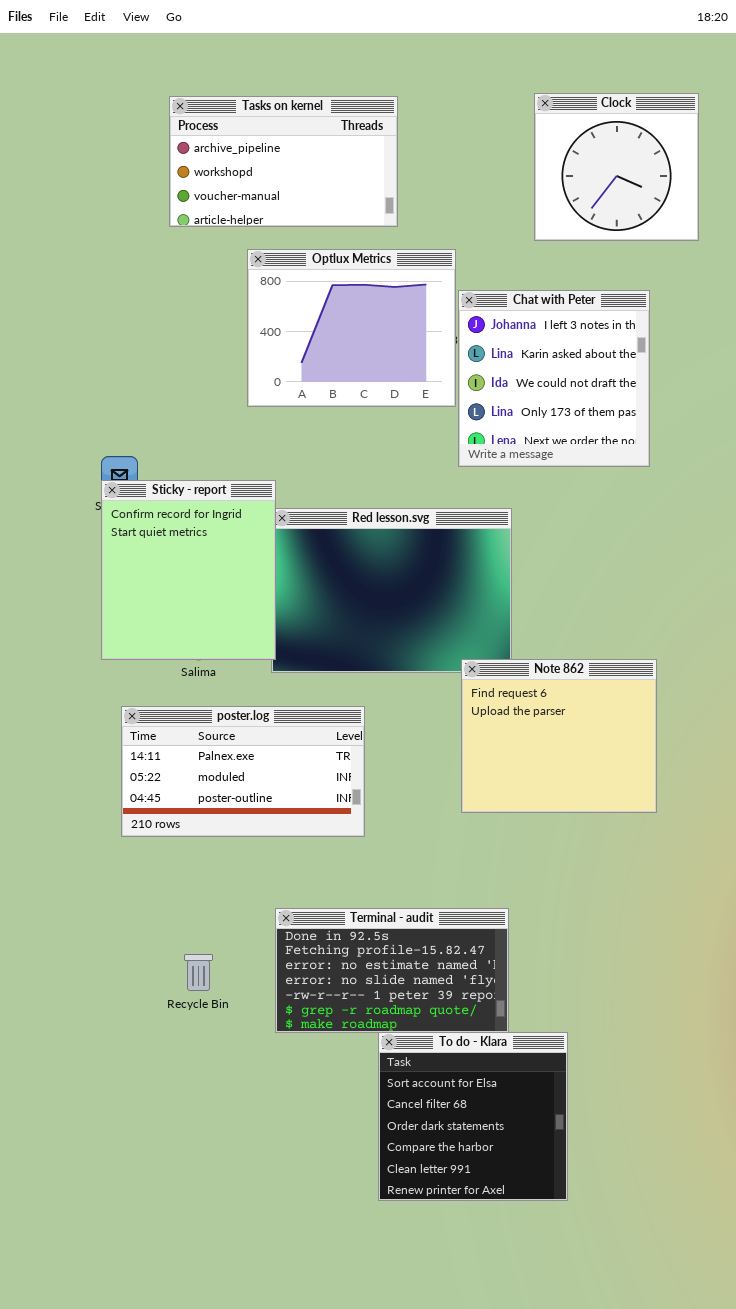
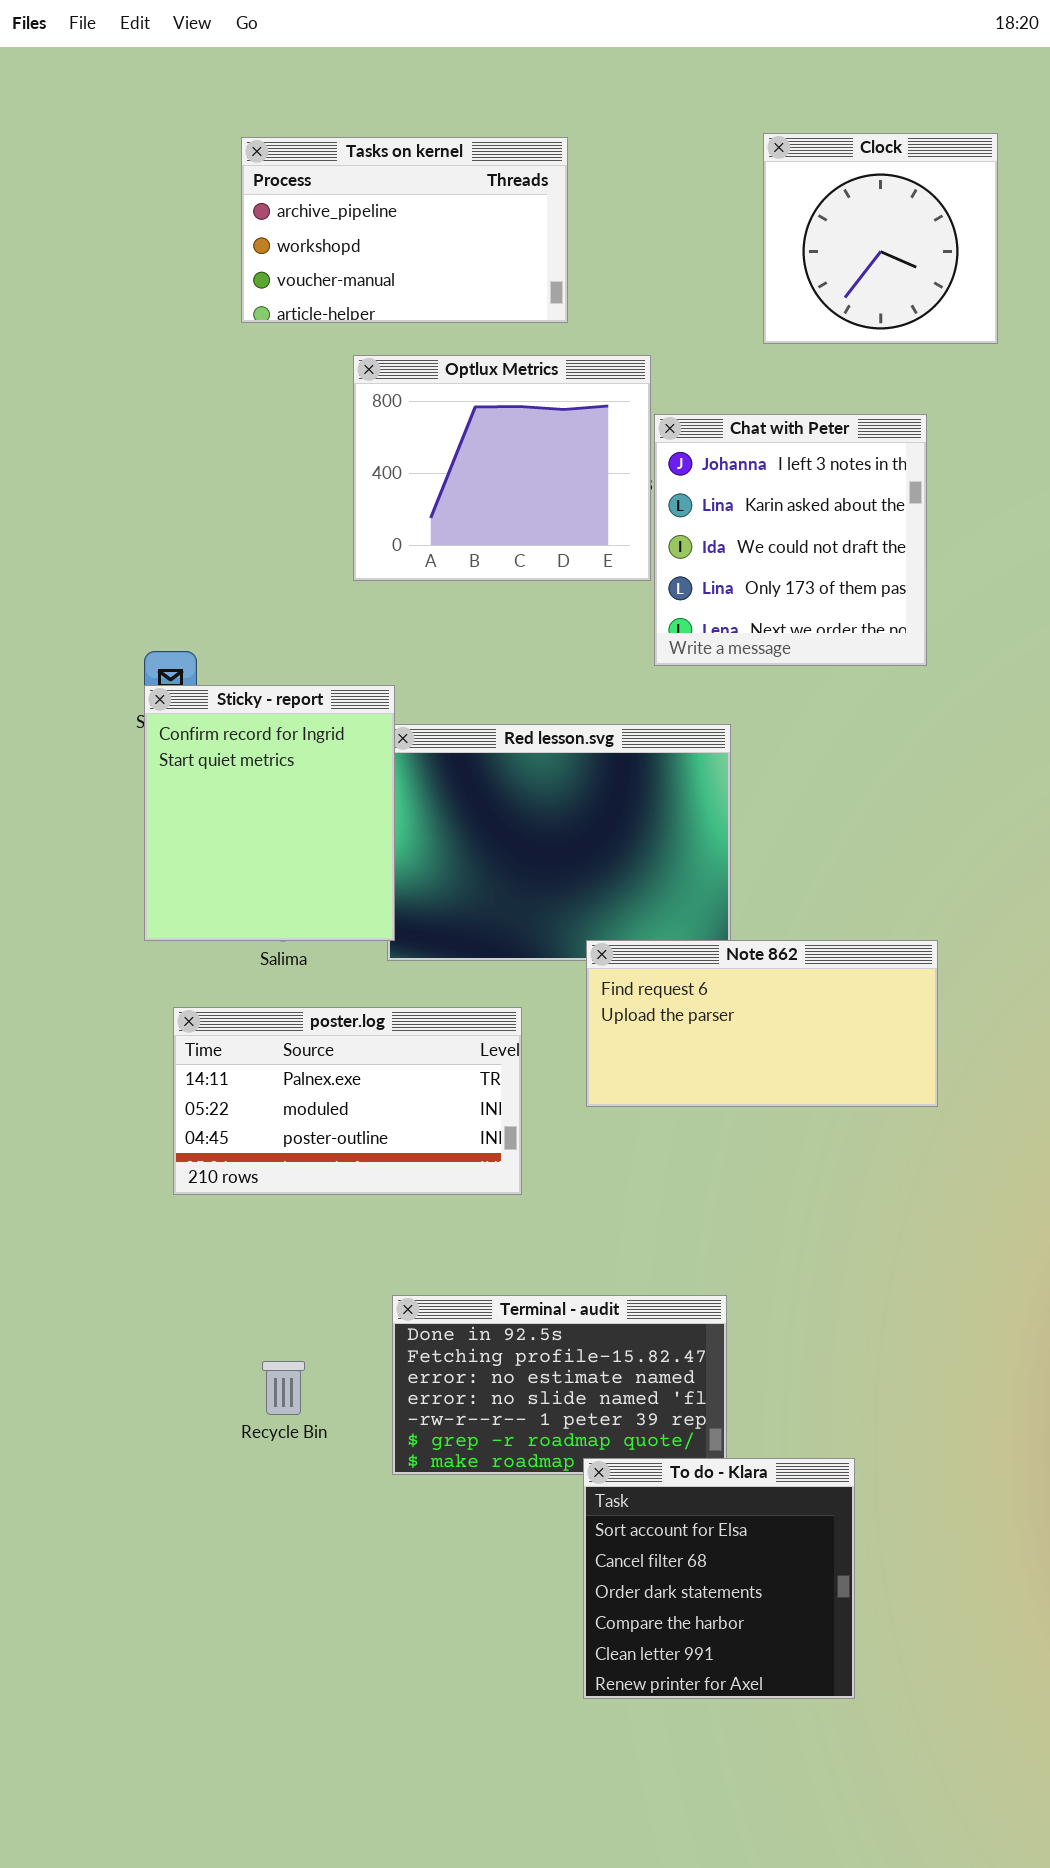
Note 862: [461,659,657,813] -> [586,940,938,1107], resized
To do - Klara: [378,1032,568,1201] -> [583,1458,855,1699], moved

